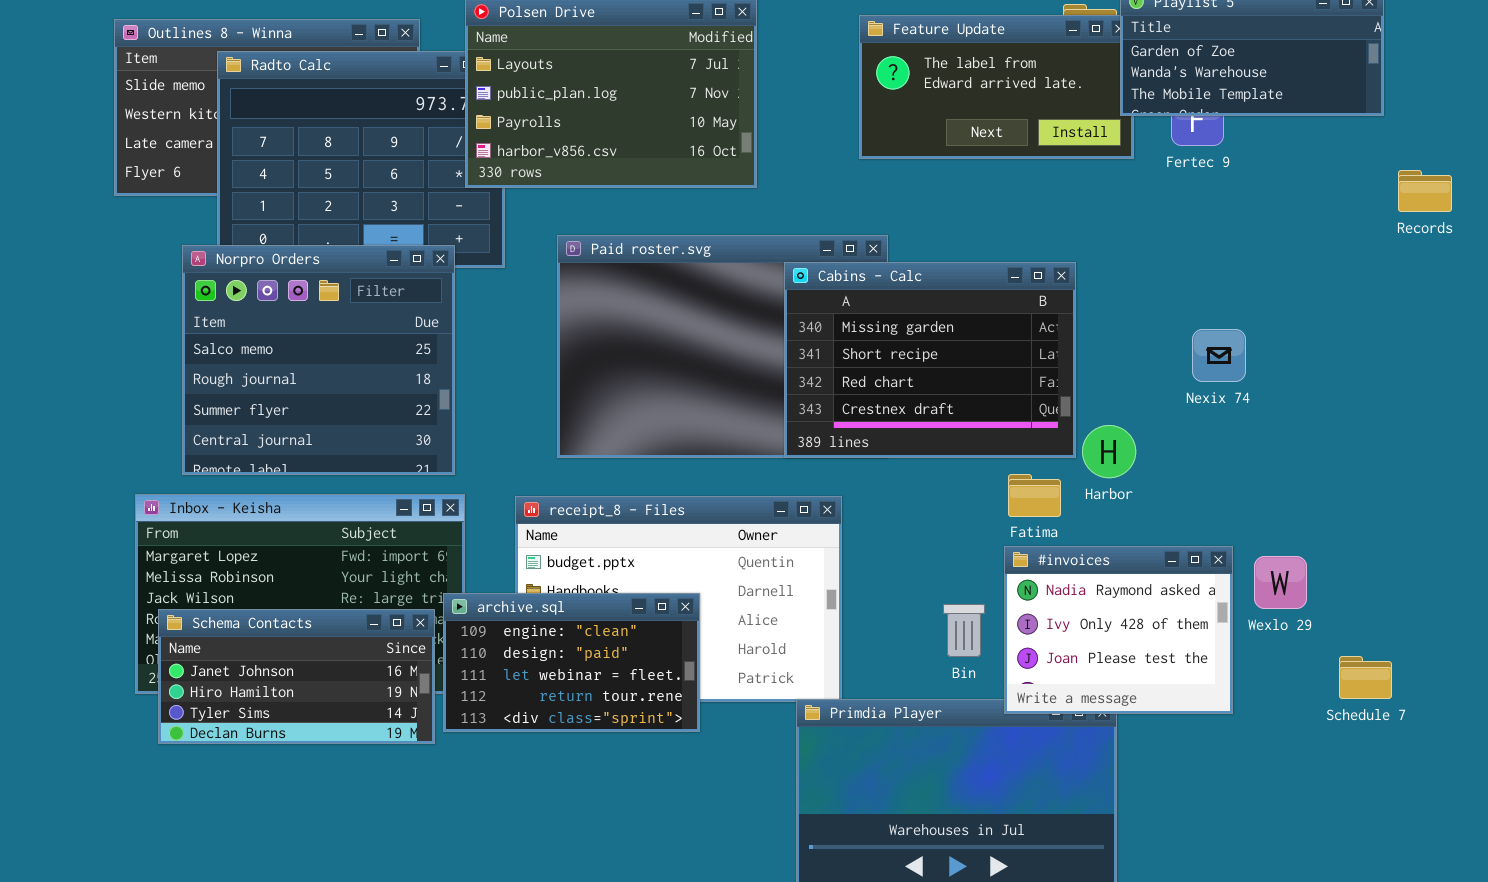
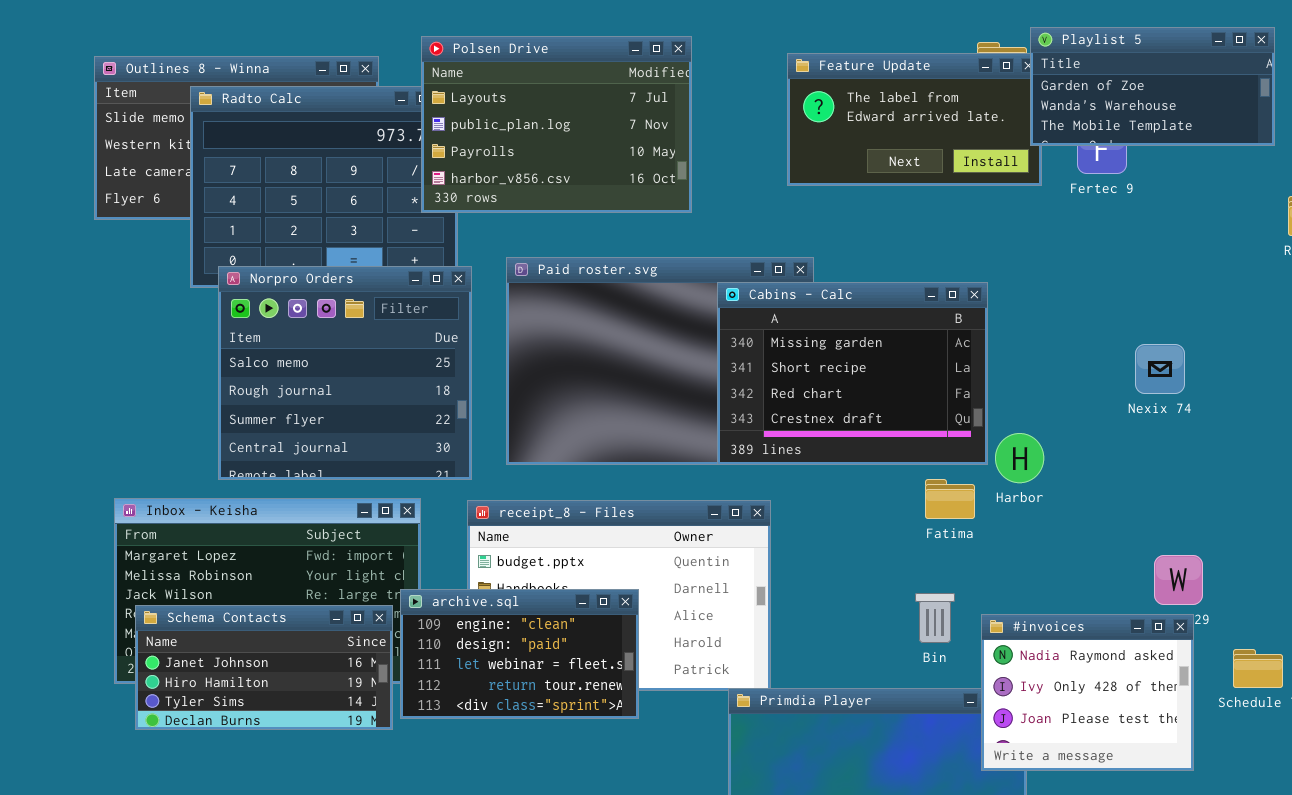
Norpro Orders: [182,245,455,475] -> [218,266,472,480], moved
Nexix 74: [1192,329,1246,382] -> [1135,344,1185,394], moved
#invoices: [1004,546,1233,714] -> [981,614,1194,771], moved
Bin: [943,604,985,657] -> [915,593,955,643], moved

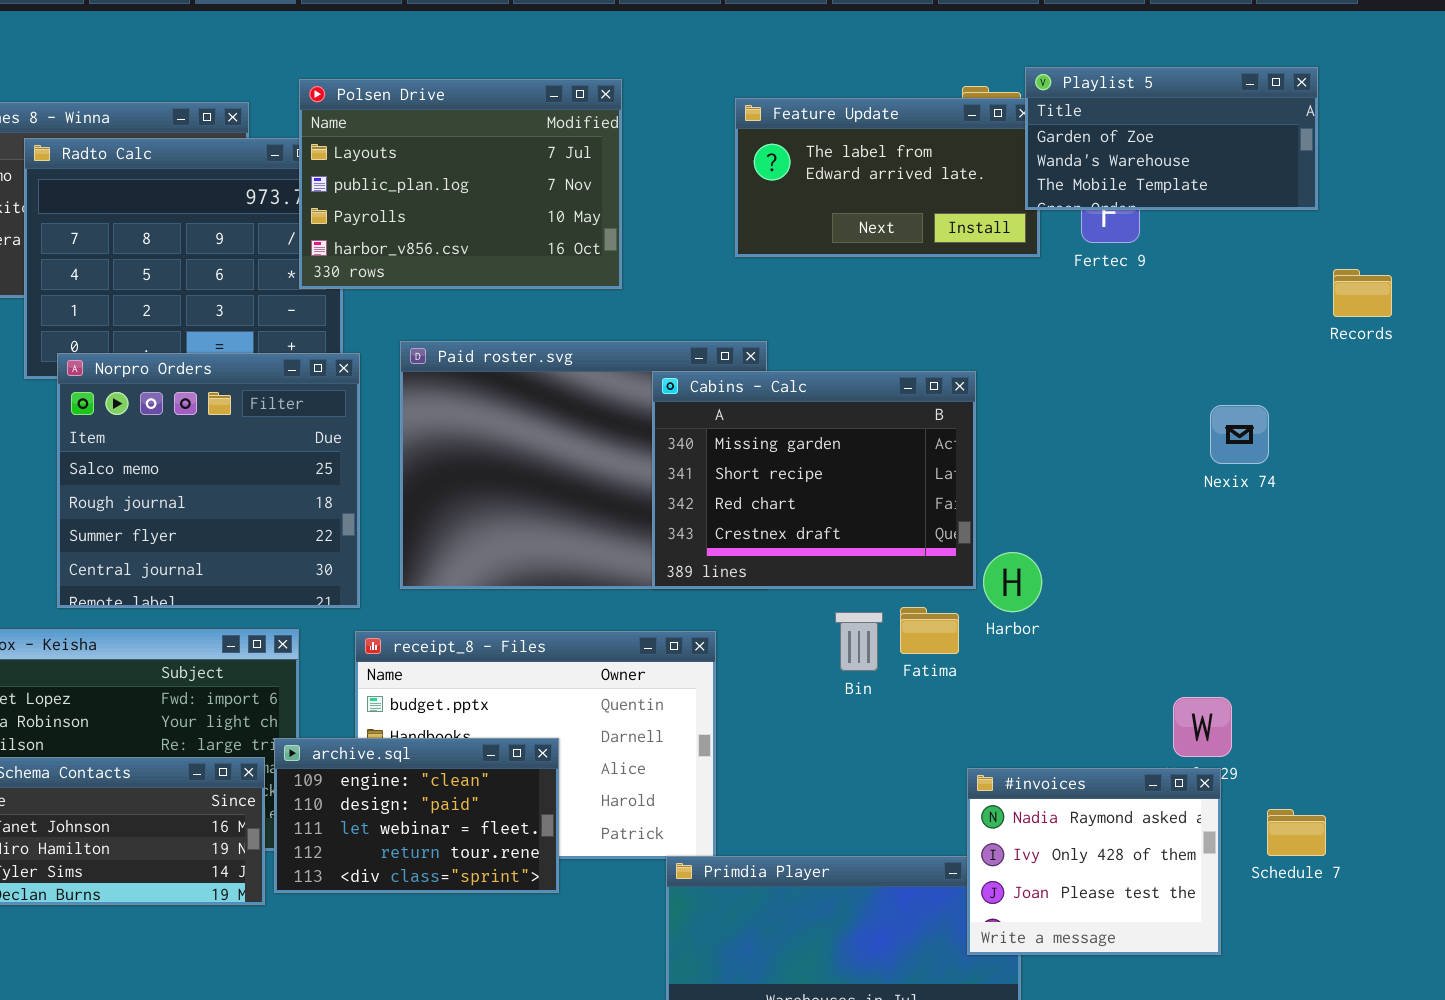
Nexix 74: [1135,344,1185,394] -> [1210,405,1269,464], moved
Bin: [915,593,955,643] -> [835,612,883,671], moved

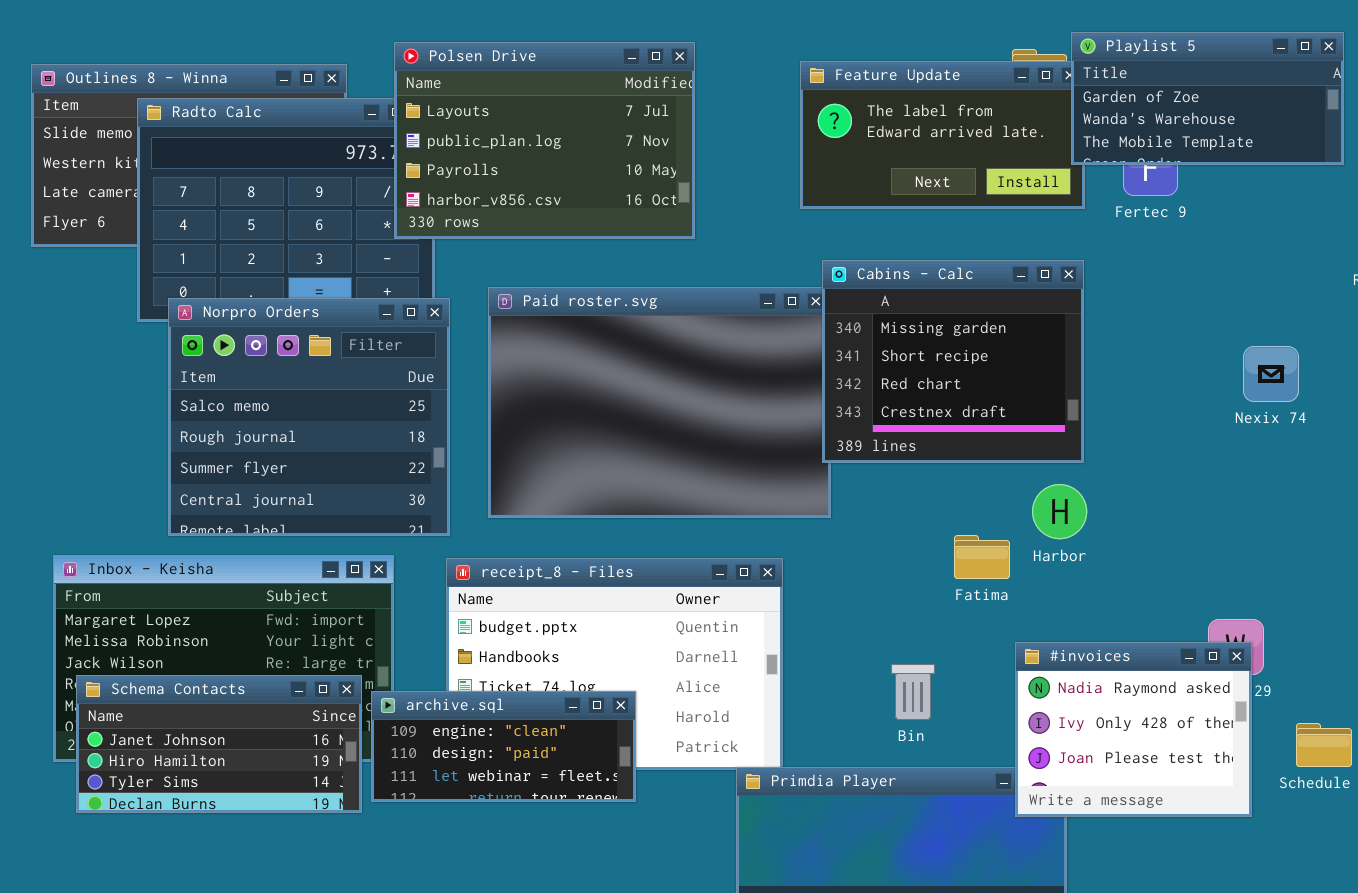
Cabins - Calc: [652,371,976,589] -> [822,260,1084,463], moved, resized
Bin: [835,612,883,671] -> [891,664,935,720], moved
archive.sql: [274,738,559,893] -> [371,691,636,802], resized
#invoices: [967,768,1221,955] -> [1015,642,1252,817], moved

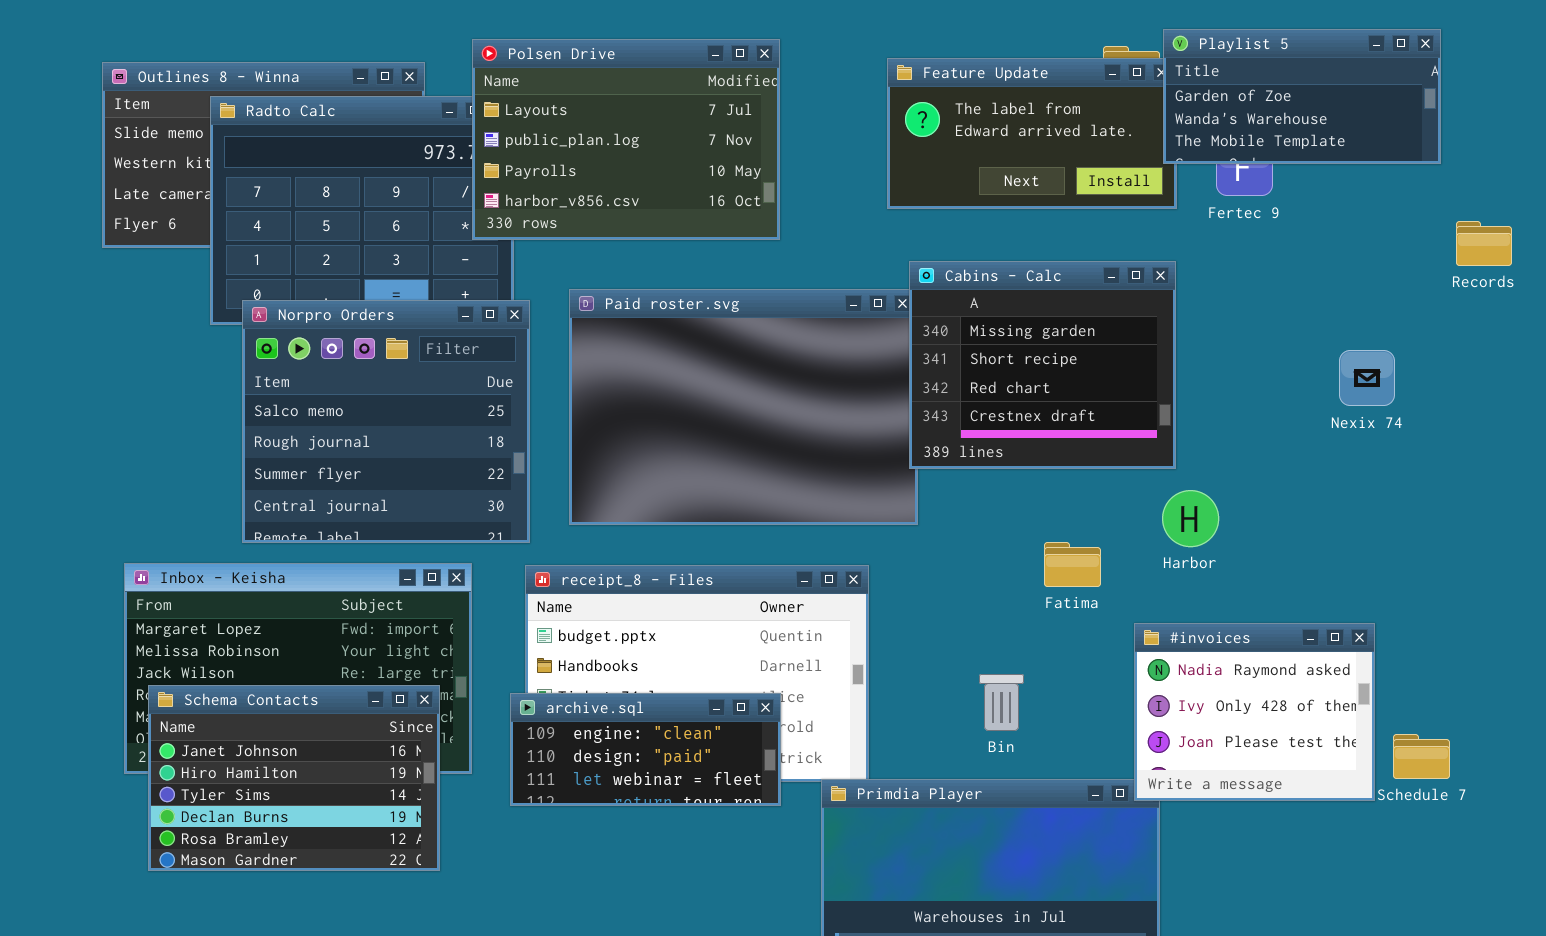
Harbor: [1032,484,1087,539] -> [1162,490,1219,547], moved
#invoices: [1015,642,1252,817] -> [1134,623,1375,801], moved
Schema Contacts: [76,675,362,813] -> [148,685,440,871], resized
archive.sql: [371,691,636,802] -> [510,693,781,806], moved

